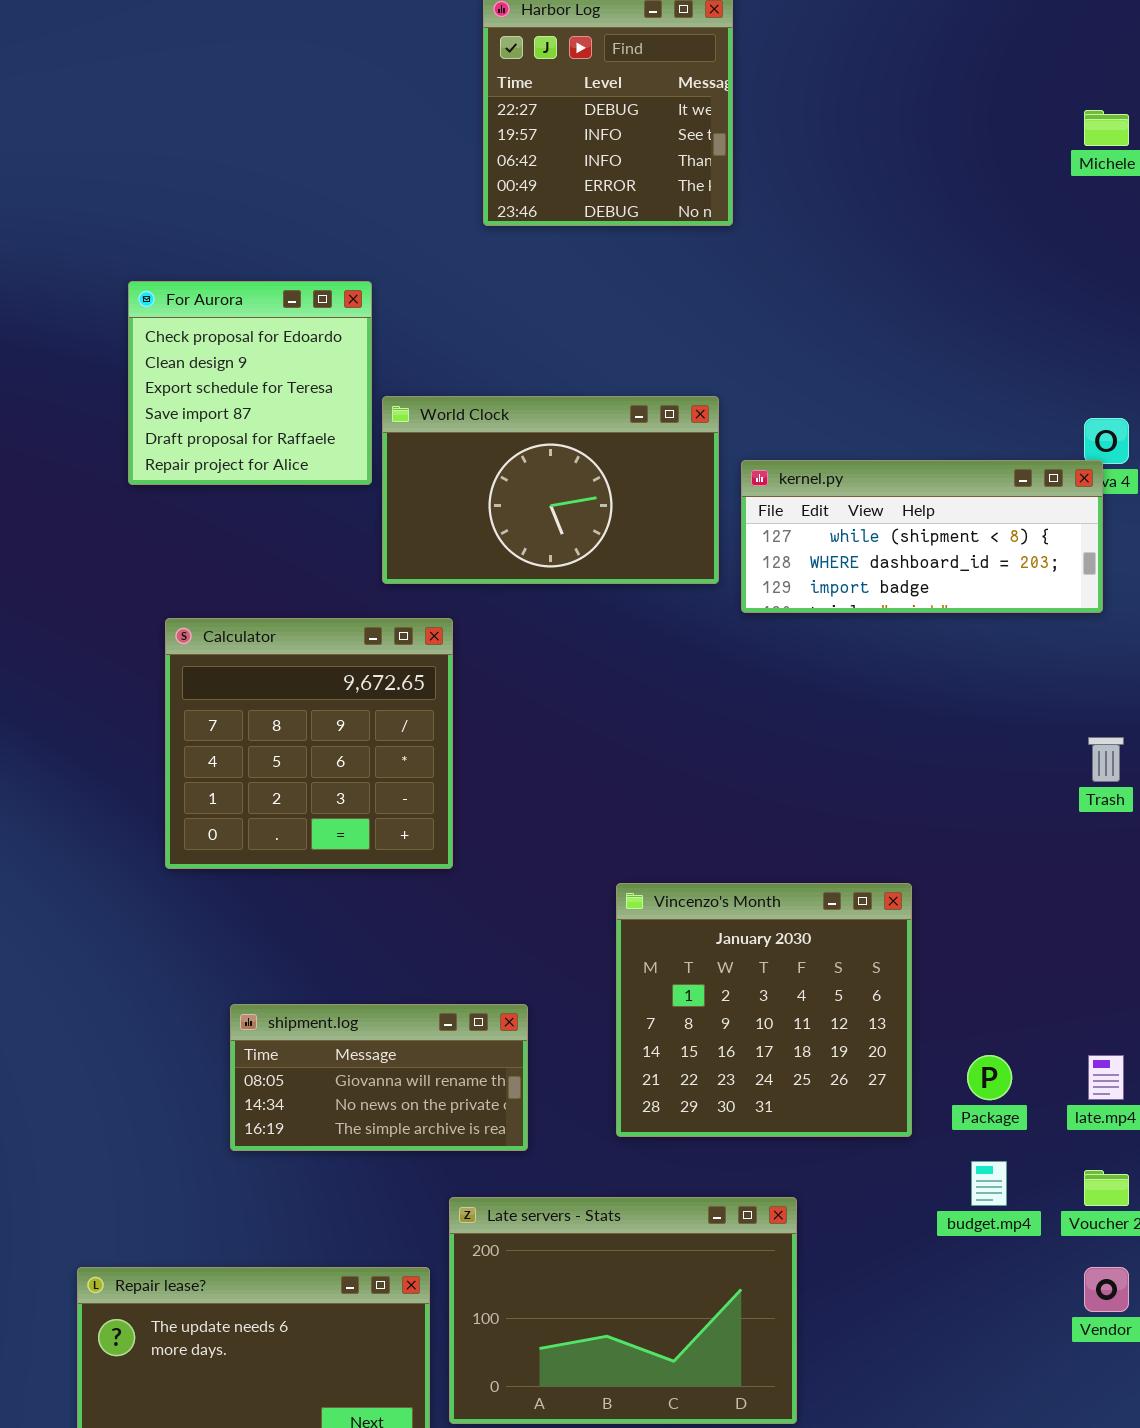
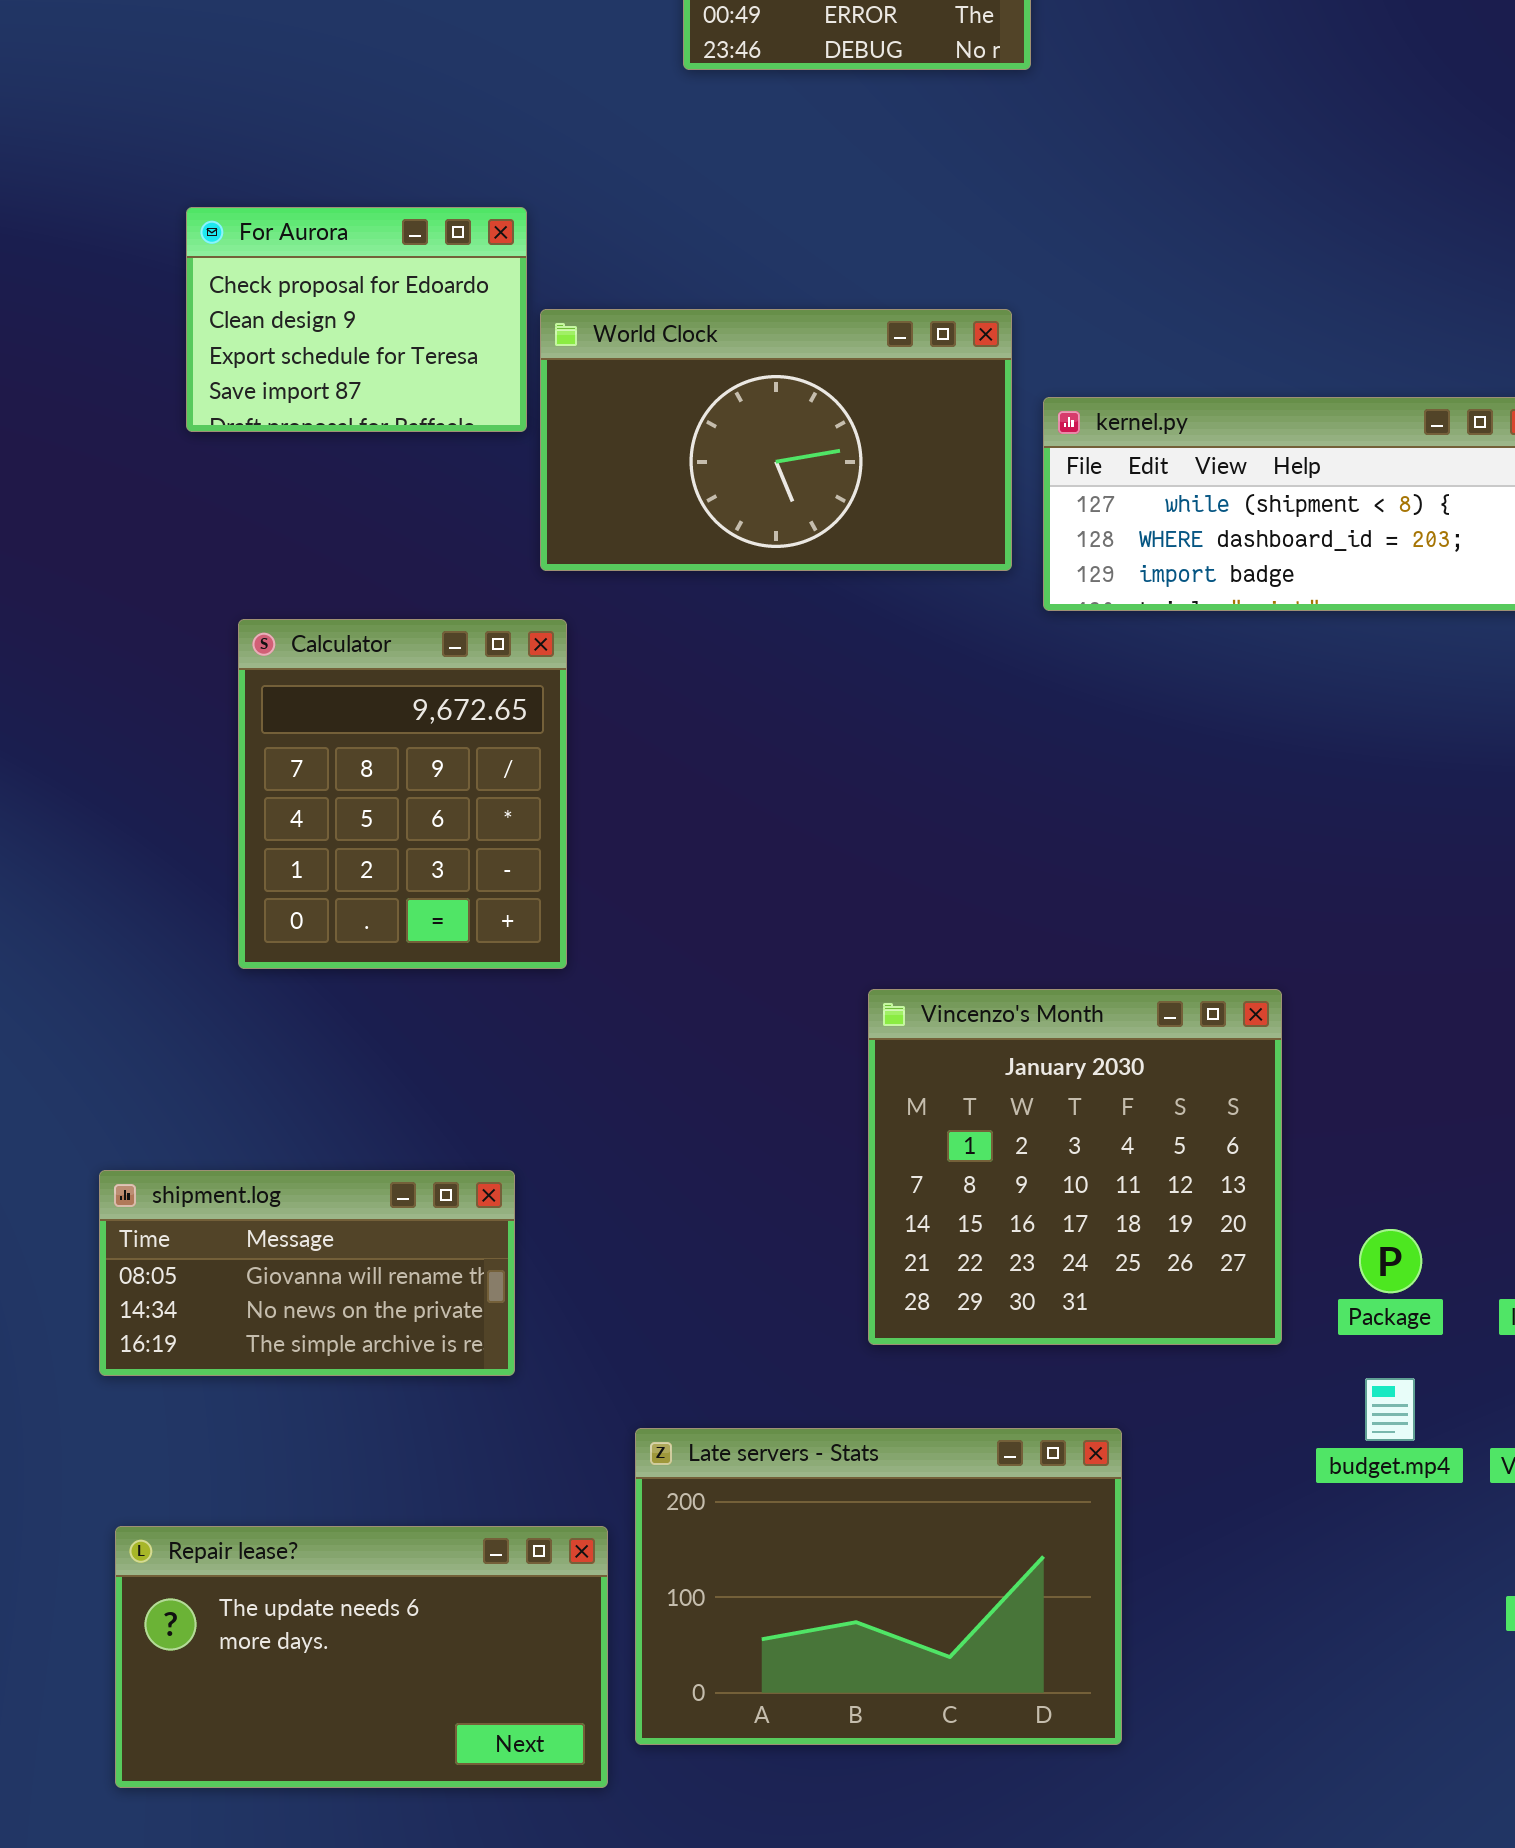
For Aurora: [128,281,372,485] -> [186,207,527,432], resized
Calculator: [165,618,453,869] -> [238,619,567,969], resized
shipment.log: [230,1004,528,1151] -> [99,1170,515,1376], moved

